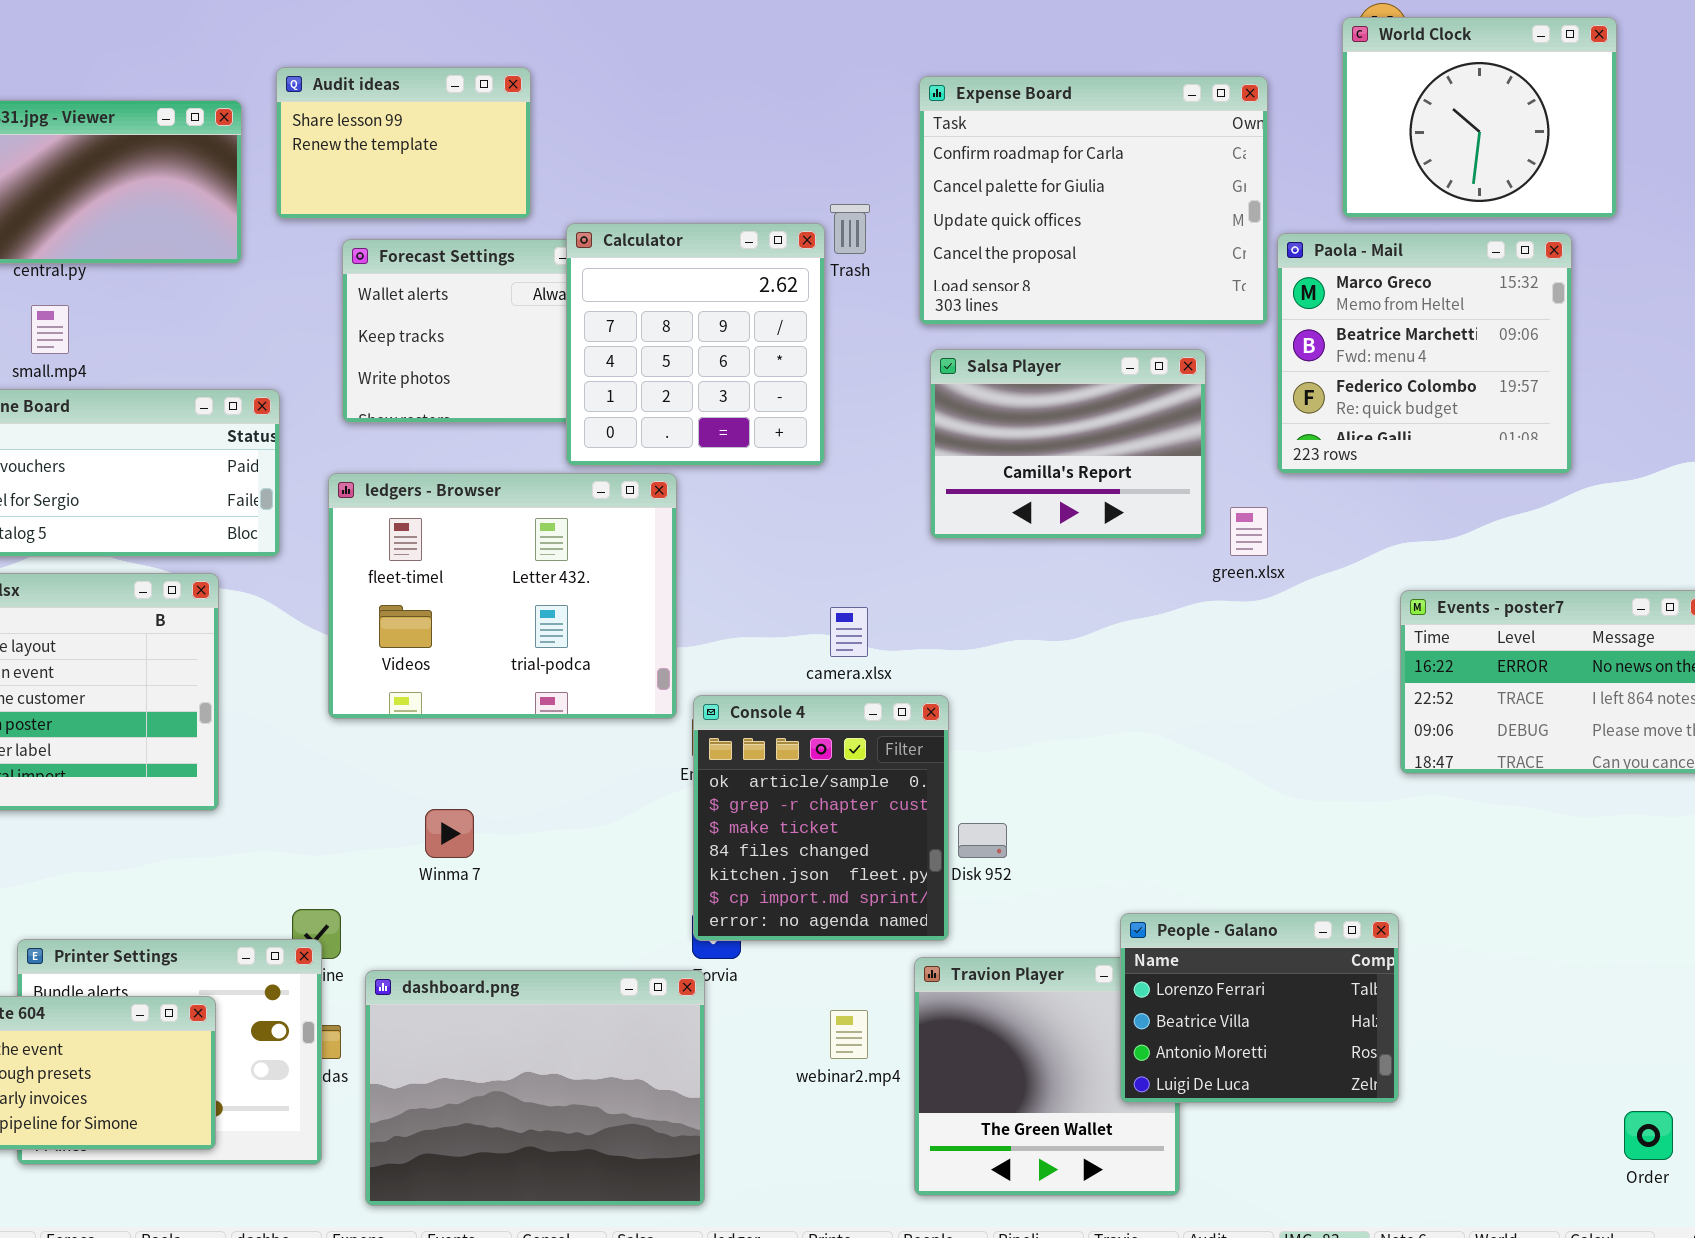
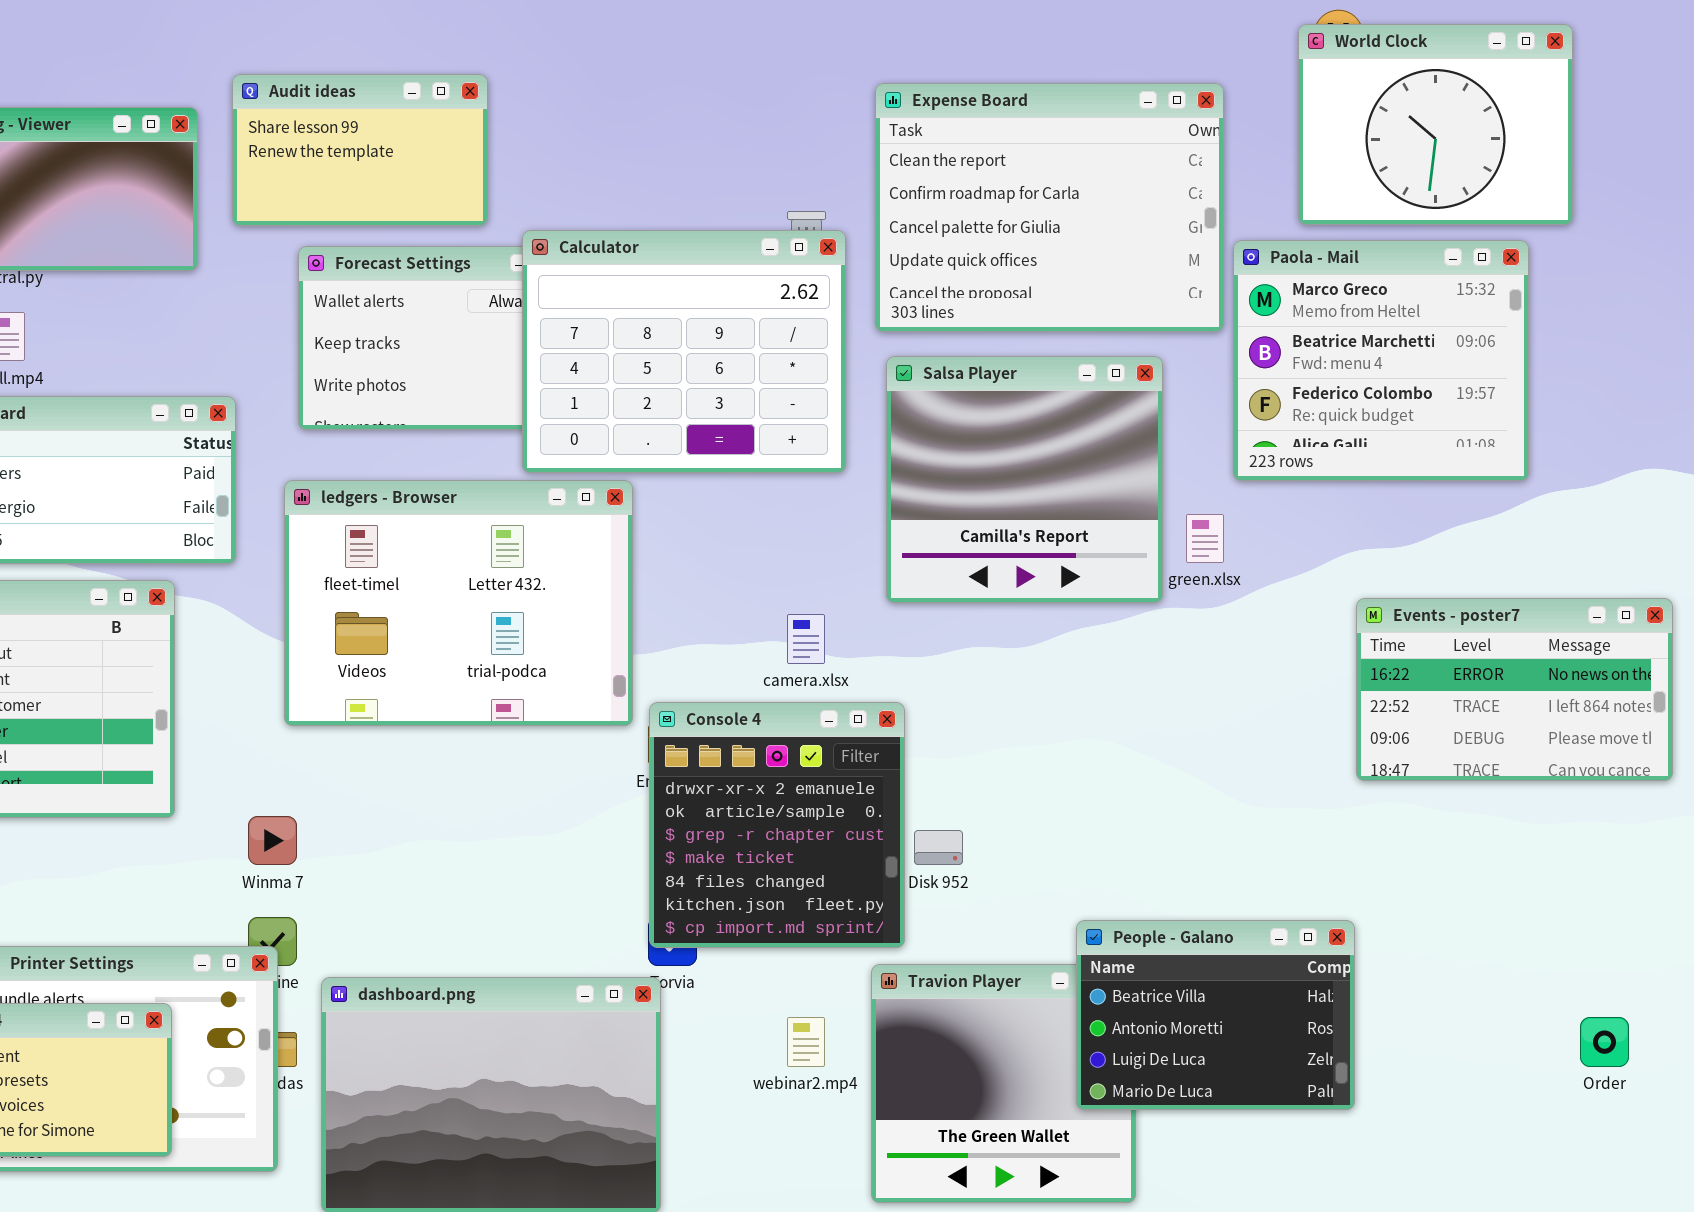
Expense Board: [919,76,1268,325] -> [875,83,1224,332], scrolled up 1 row
Calculator: [566,223,825,466] -> [522,230,846,473], resized
Salsa Player: [930,349,1206,539] -> [886,356,1163,603], resized
Console 4: [693,695,949,941] -> [649,702,905,948], scrolled up 1 row
Winma 7: [425,809,474,858] -> [248,816,297,865], moved
People - Galano: [1120,913,1399,1103] -> [1076,920,1355,1110], scrolled down 1 row
Order: [1624,1111,1673,1160] -> [1580,1017,1629,1067], moved

